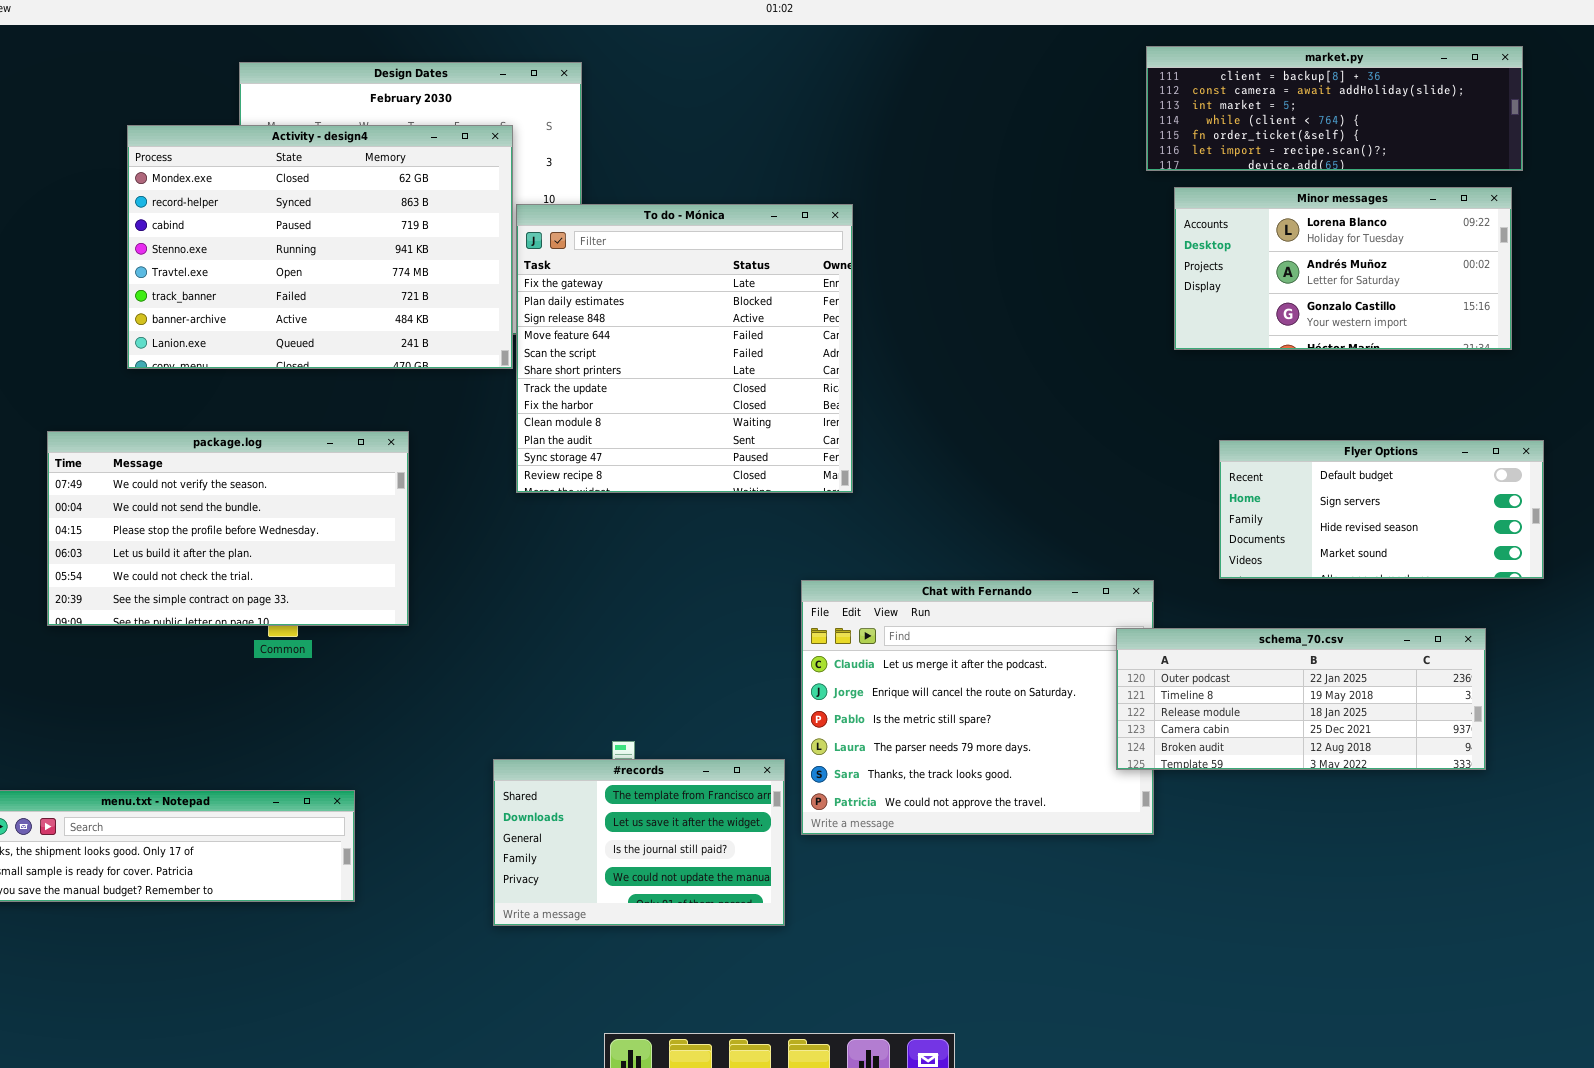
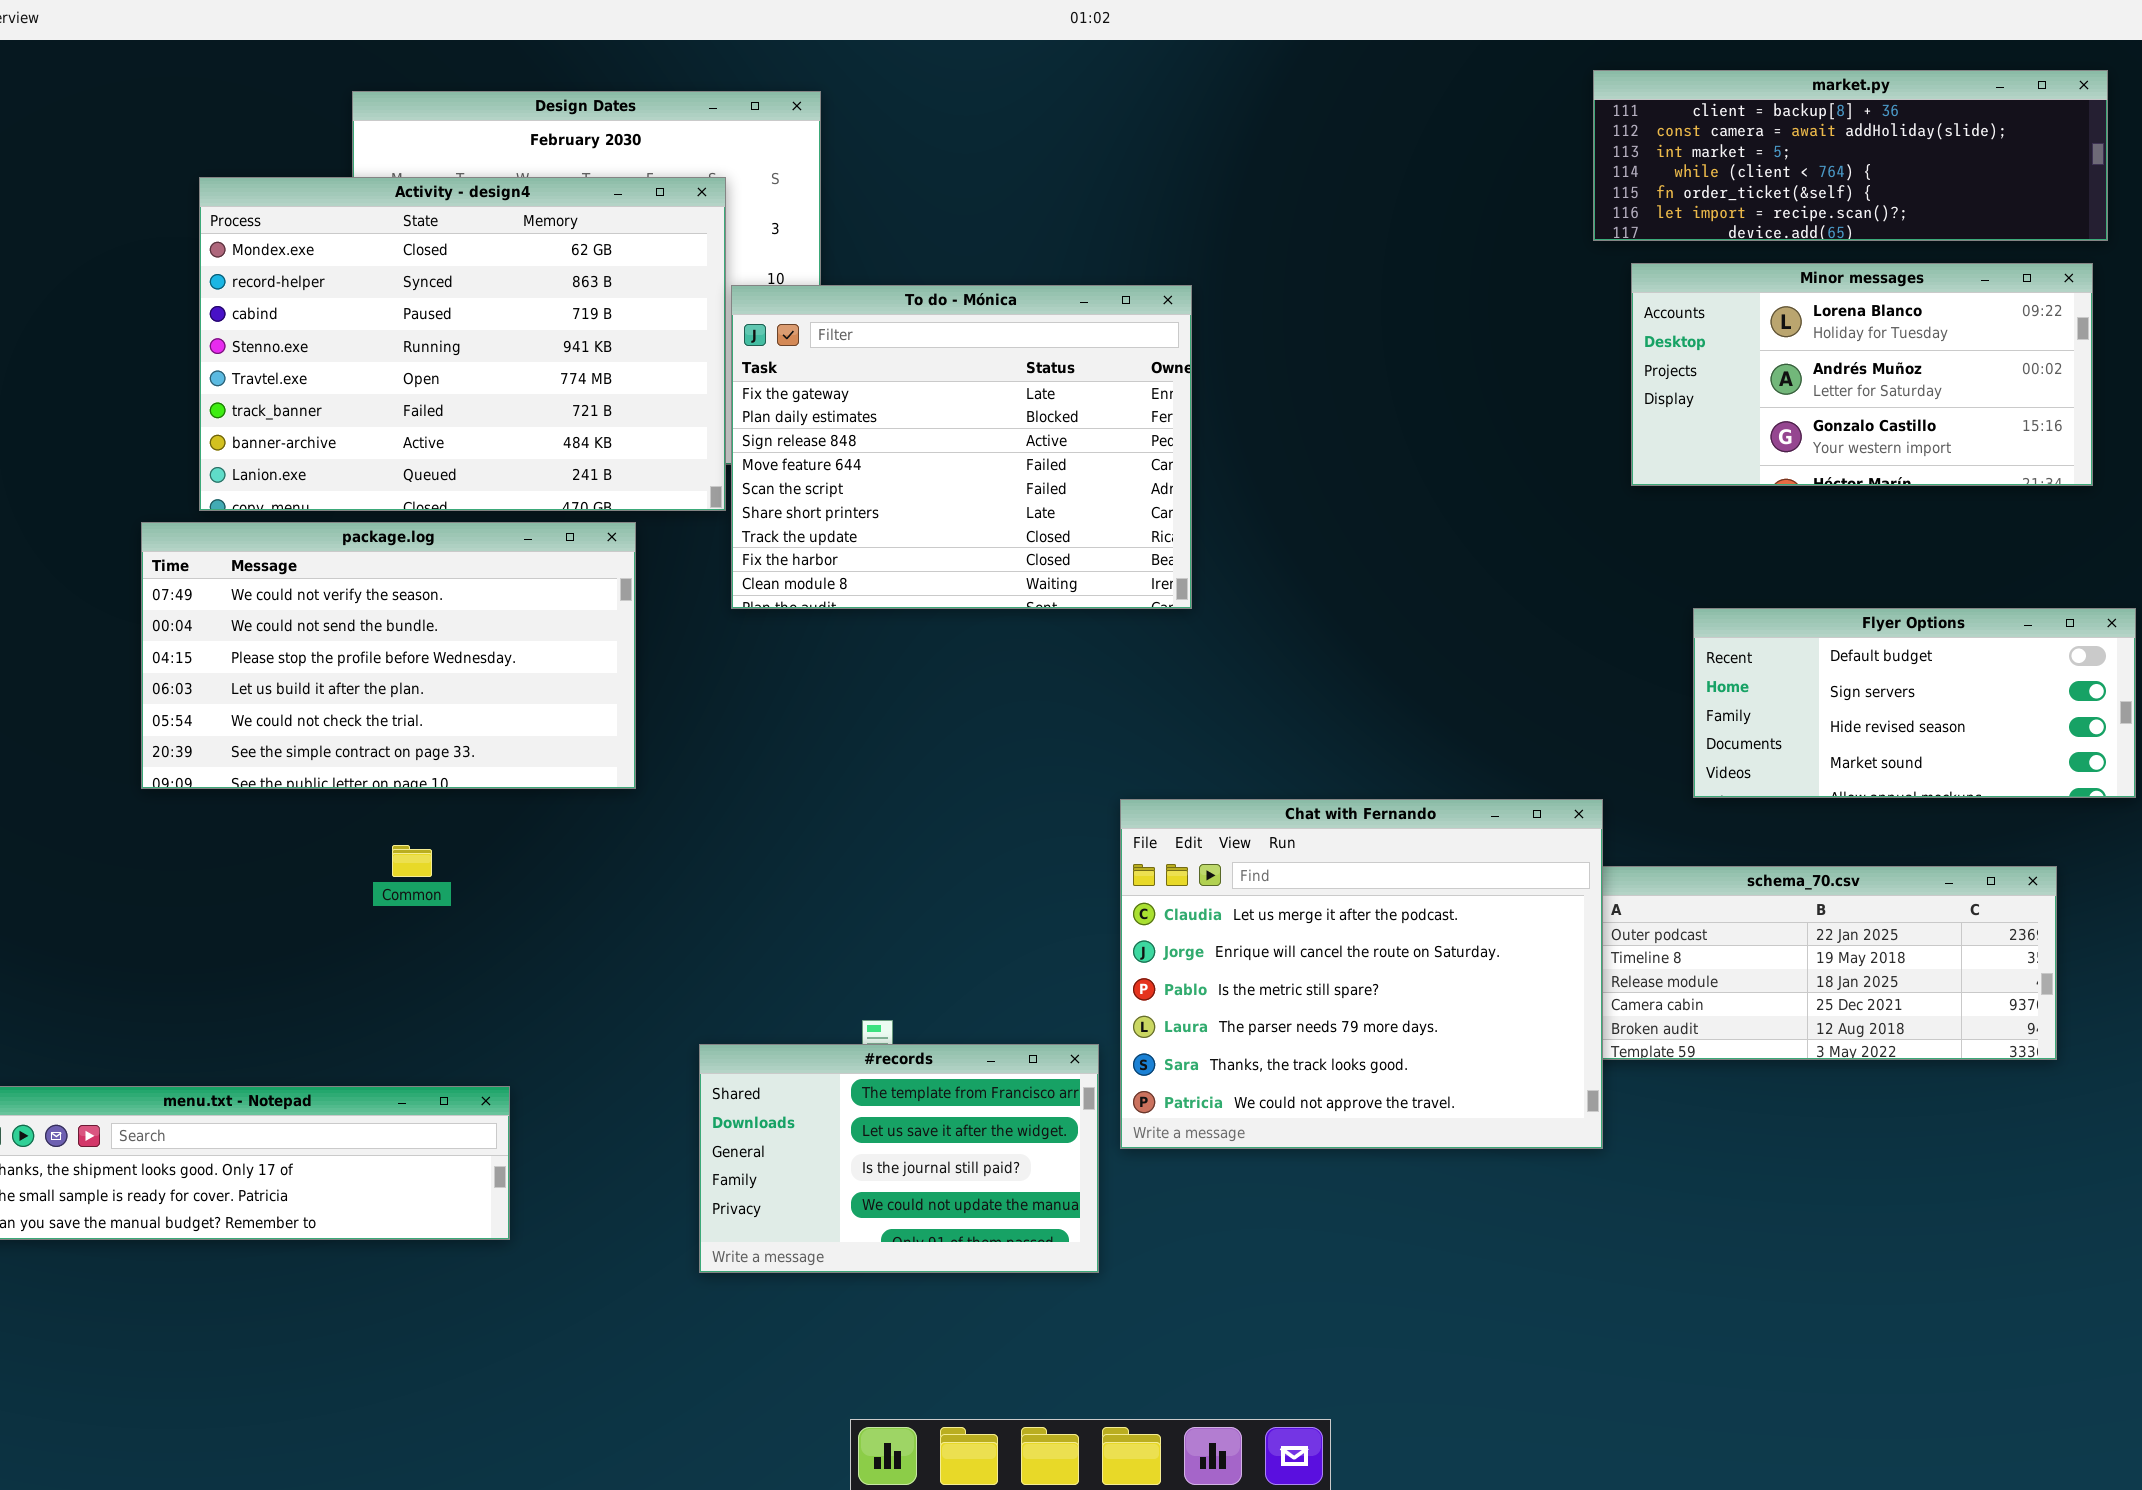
To do - Mónica: [516,204,853,493] -> [731,285,1192,609], resized
package.log: [47,431,409,626] -> [141,522,636,789], moved
Chat with Fernando: [801,580,1154,835] -> [1120,799,1603,1149], raised

